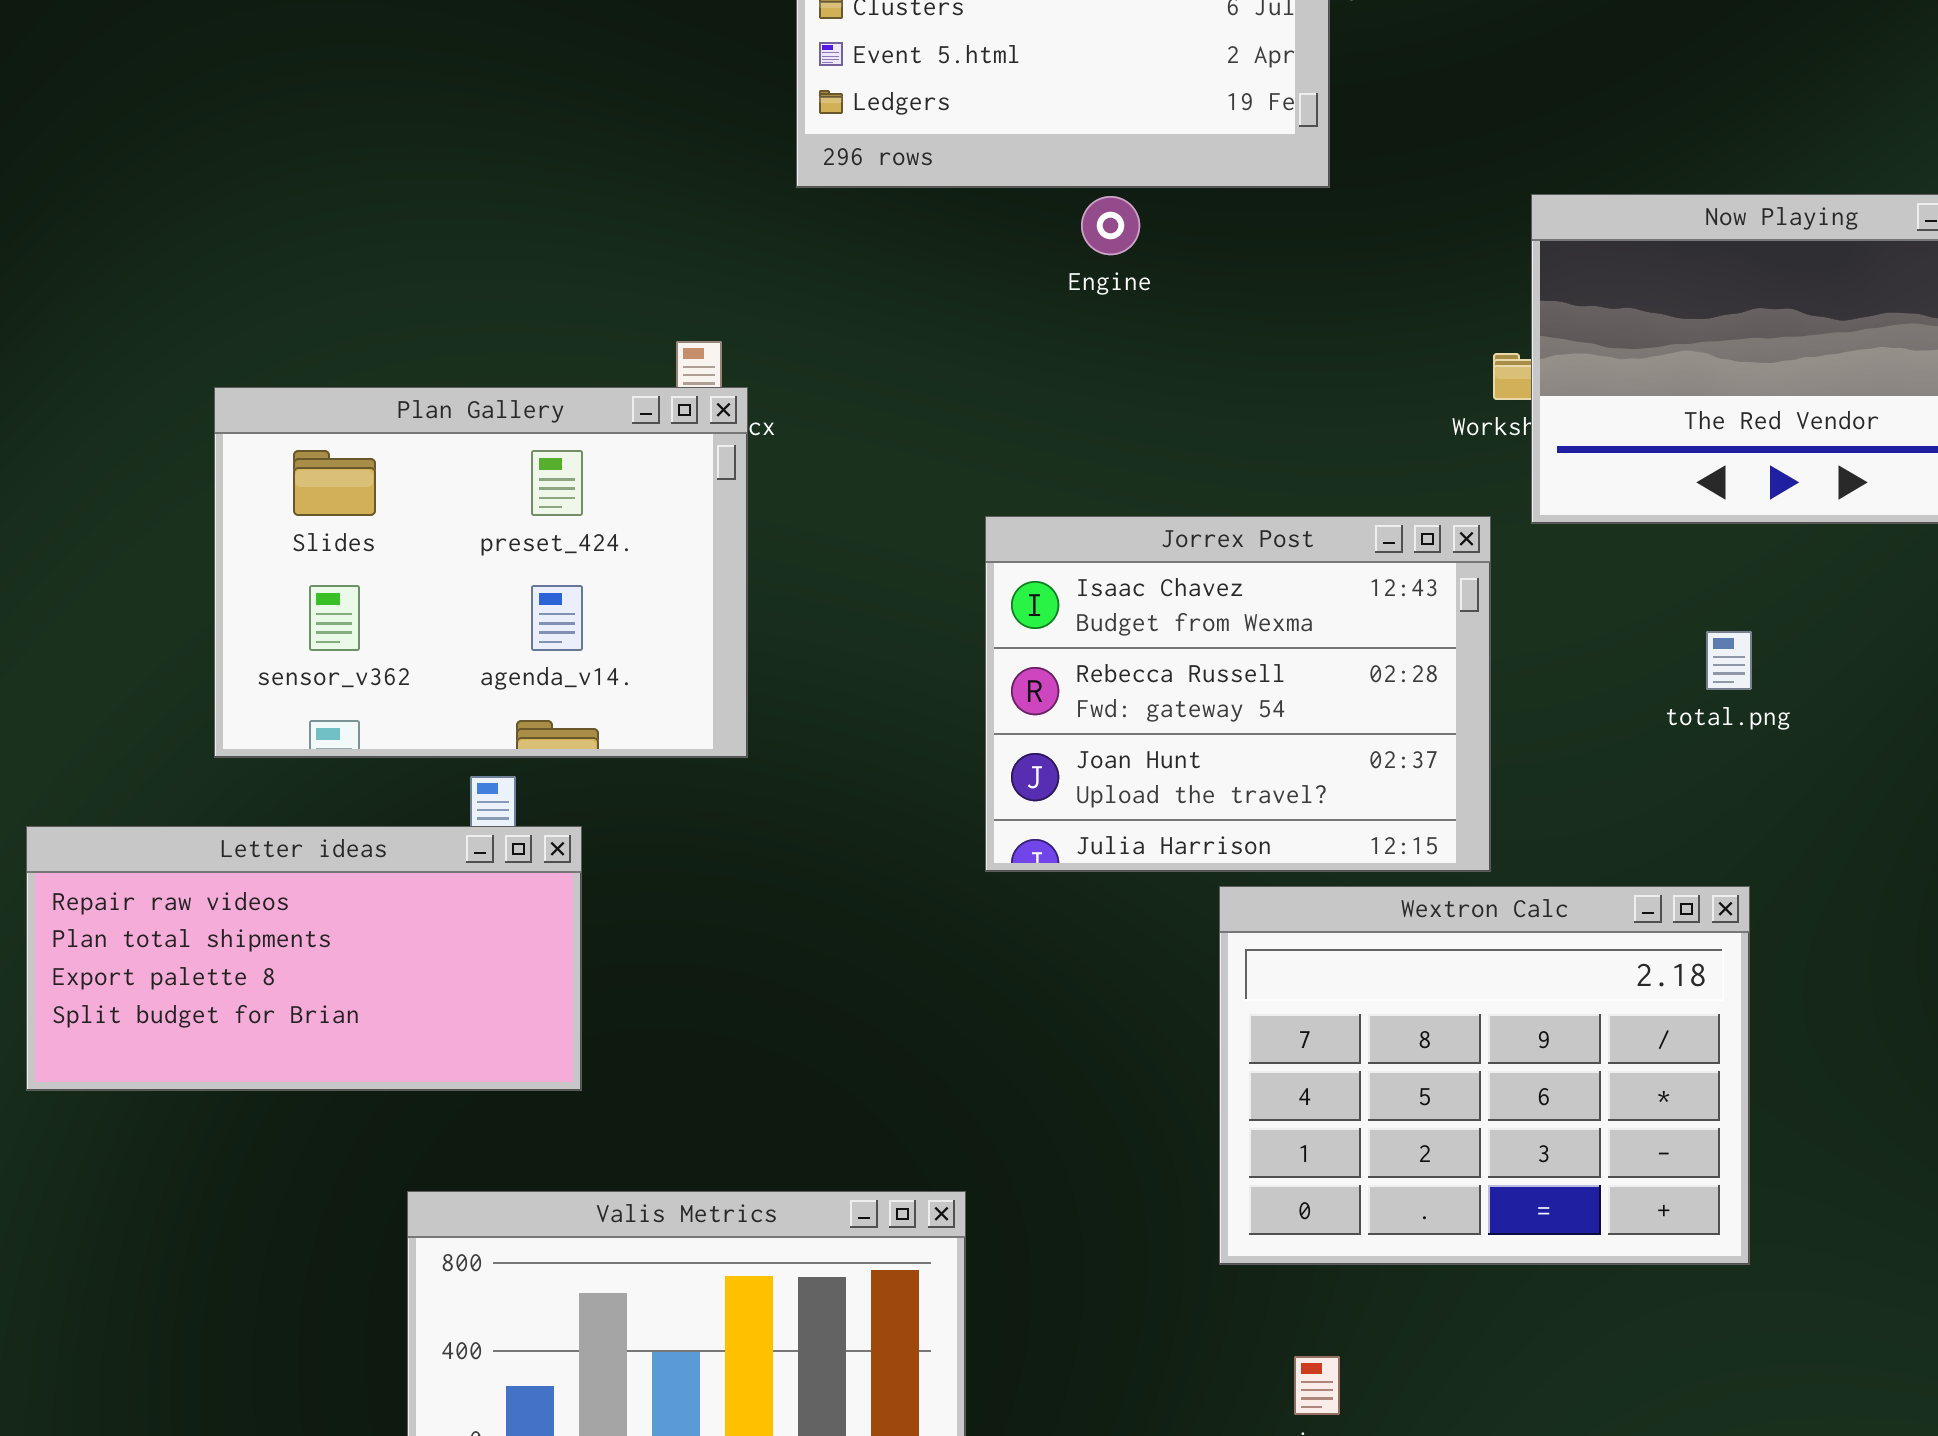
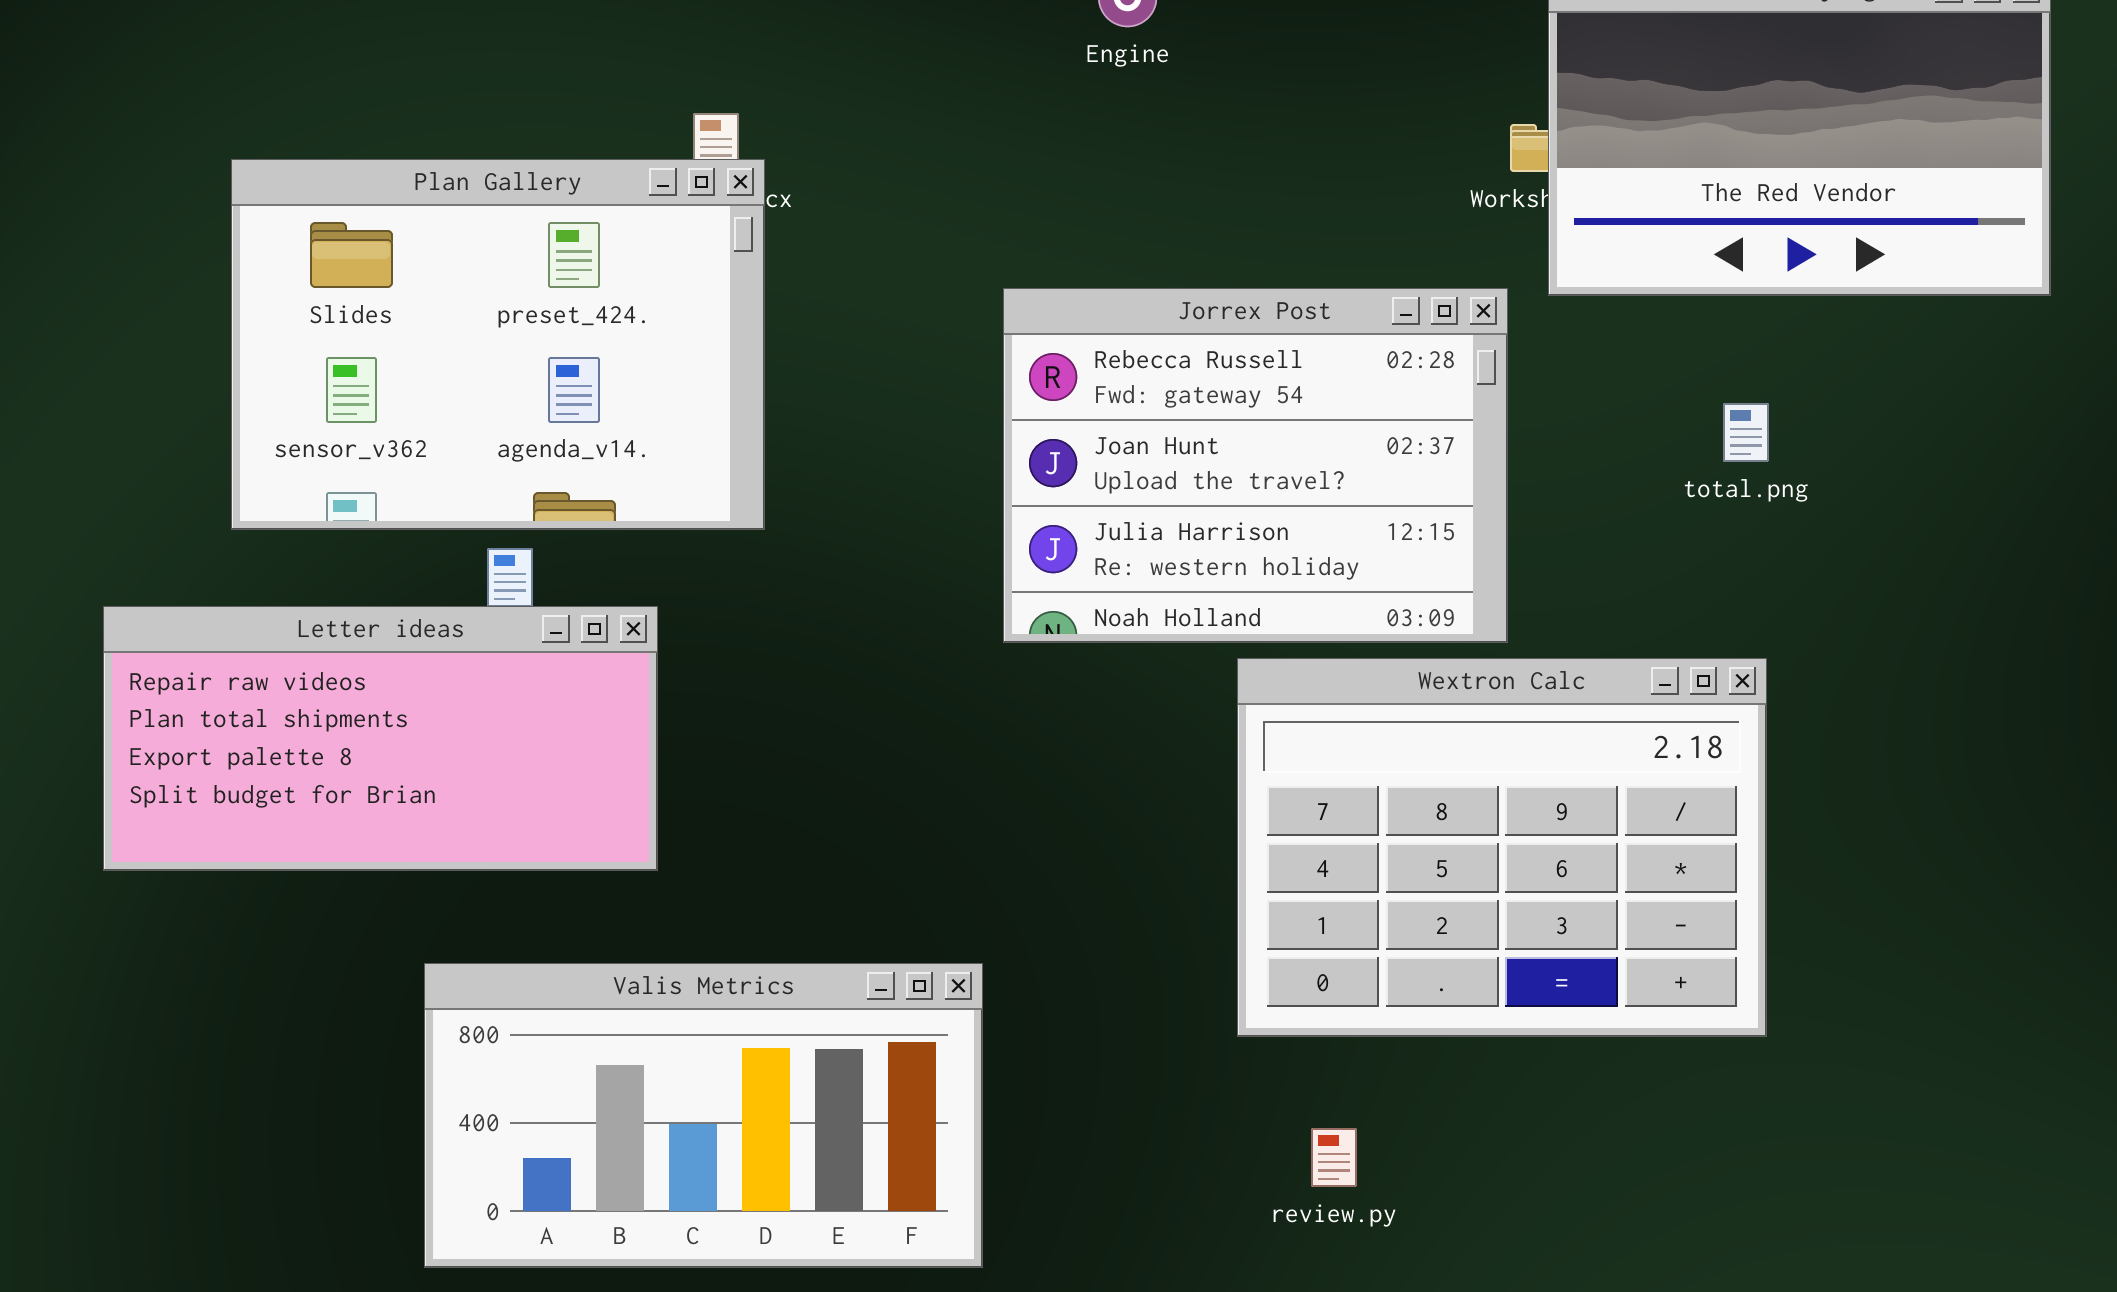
Jorrex Post: [985,516,1491,872] -> [1003,288,1508,643], scrolled down 1 row
Letter ideas: [26,826,582,1091] -> [103,606,658,871], moved

